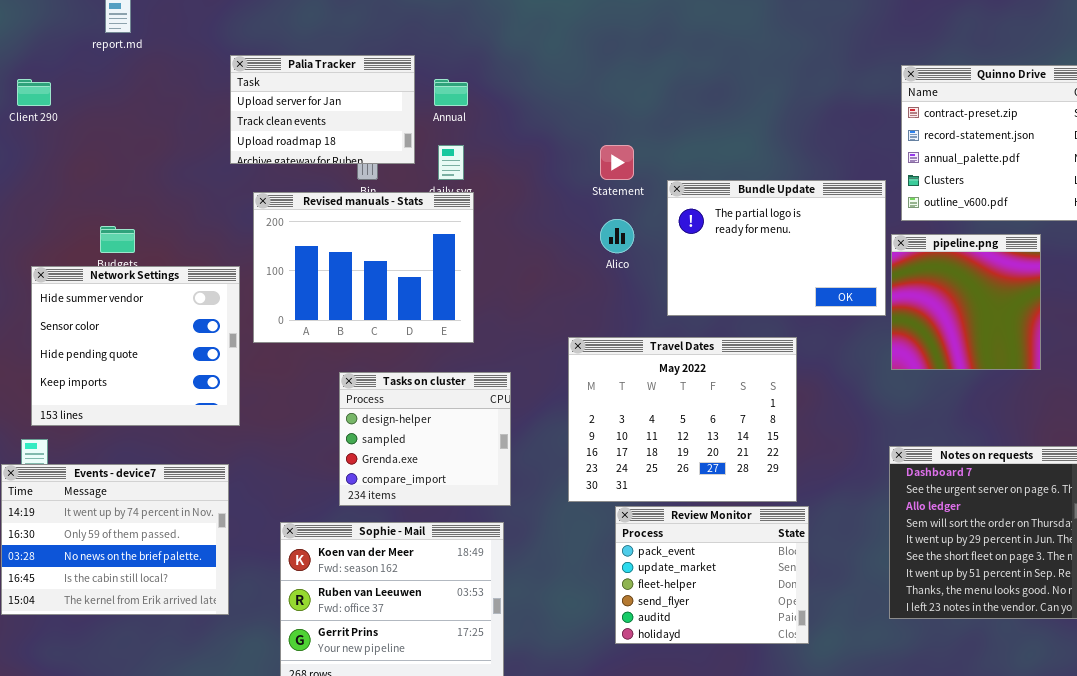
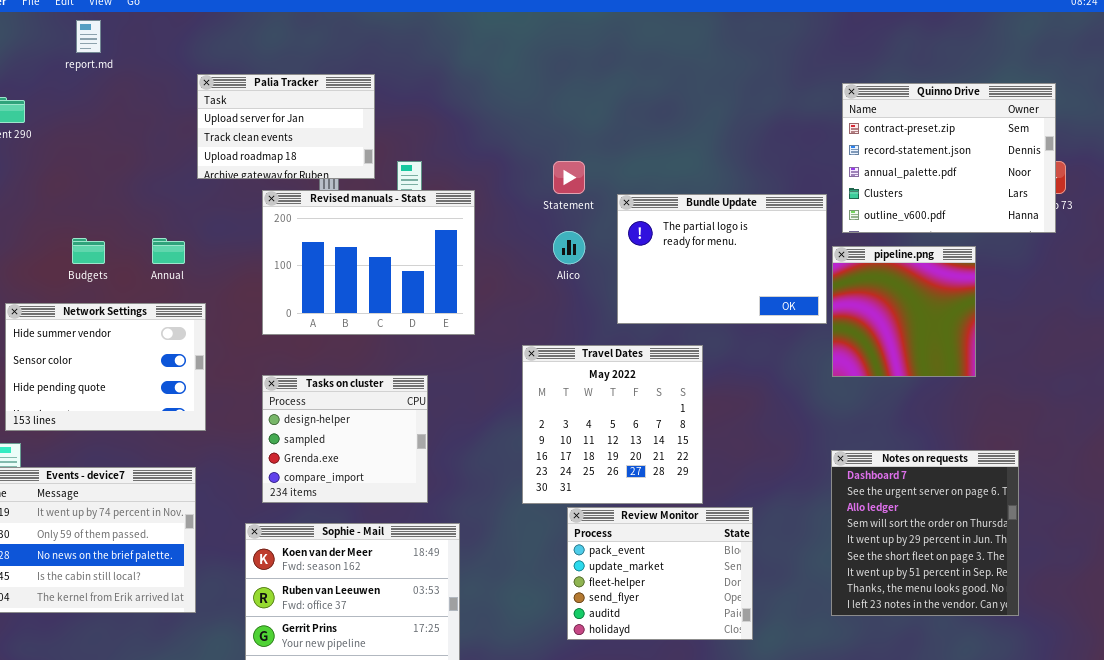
Annual: [434,79,468,106] -> [152,238,185,264], moved
Revised manuals - Stats: [253,192,474,343] -> [262,190,475,335], moved
Network Settings: [31,266,240,426] -> [5,303,206,431], resized
Travel Dates: [568,337,797,502] -> [522,345,703,504], resized
Tasks on cluster: [339,372,511,506] -> [262,375,428,503], moved

